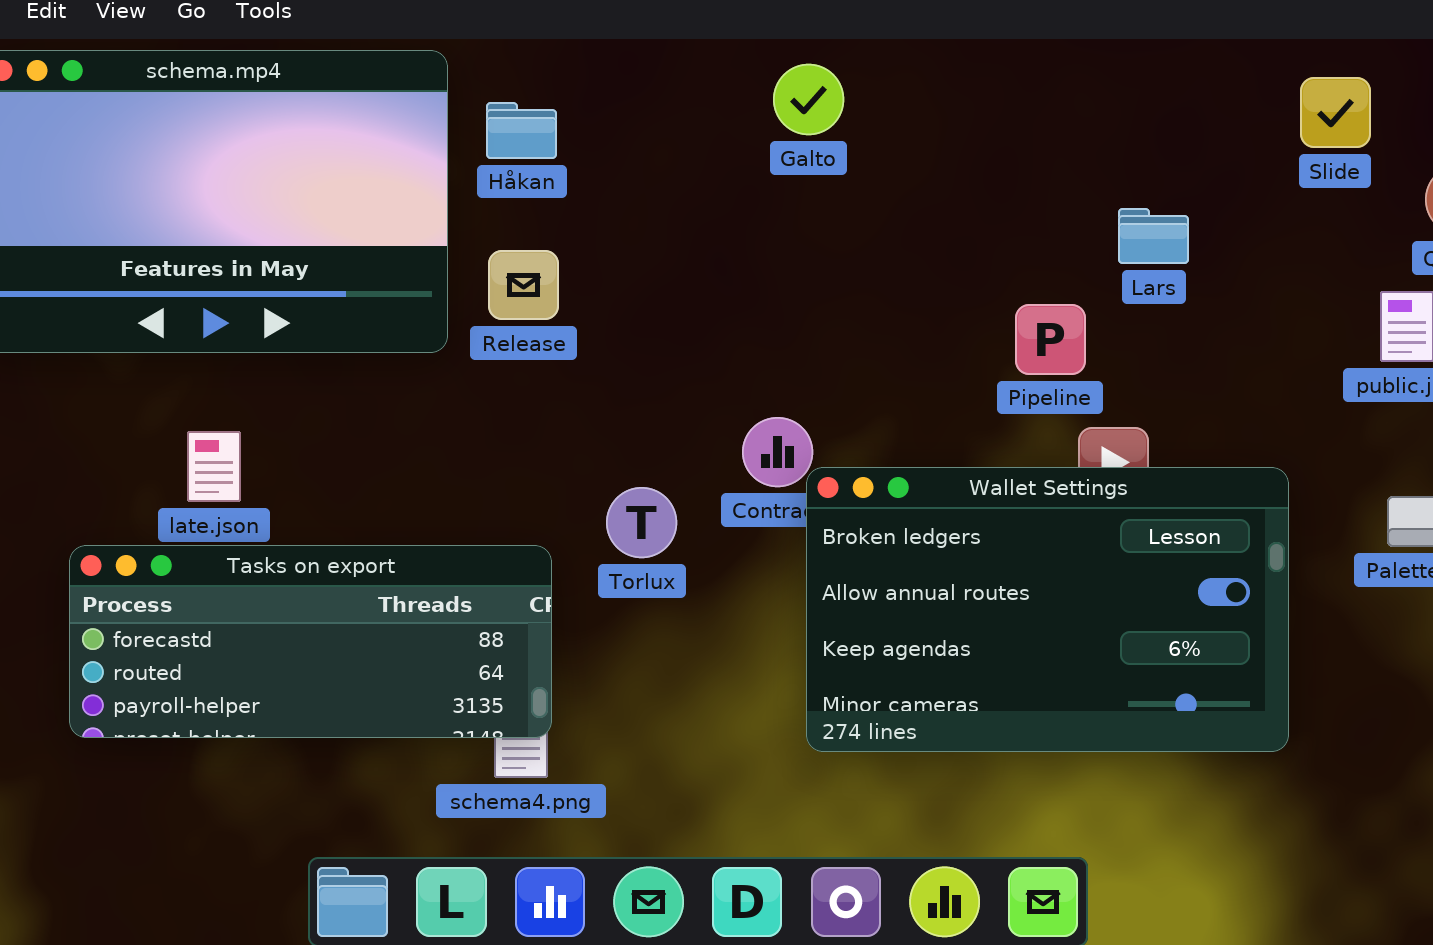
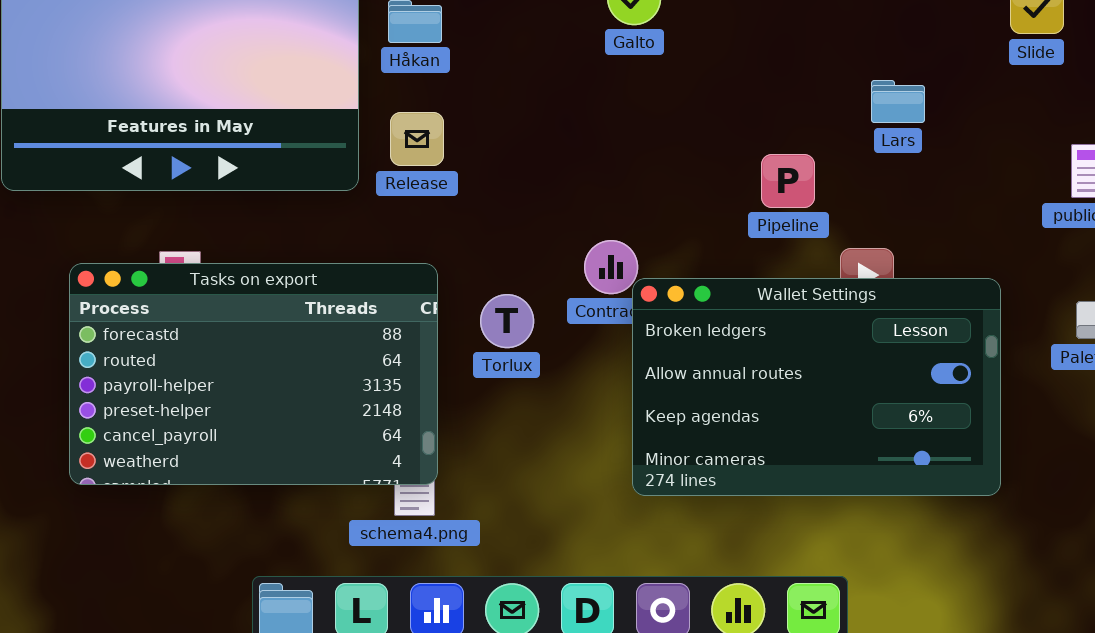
Pipeline: [1015,304,1086,375] -> [761,154,815,208], moved
Tasks on export: [69,545,552,738] -> [69,263,438,485], resized

